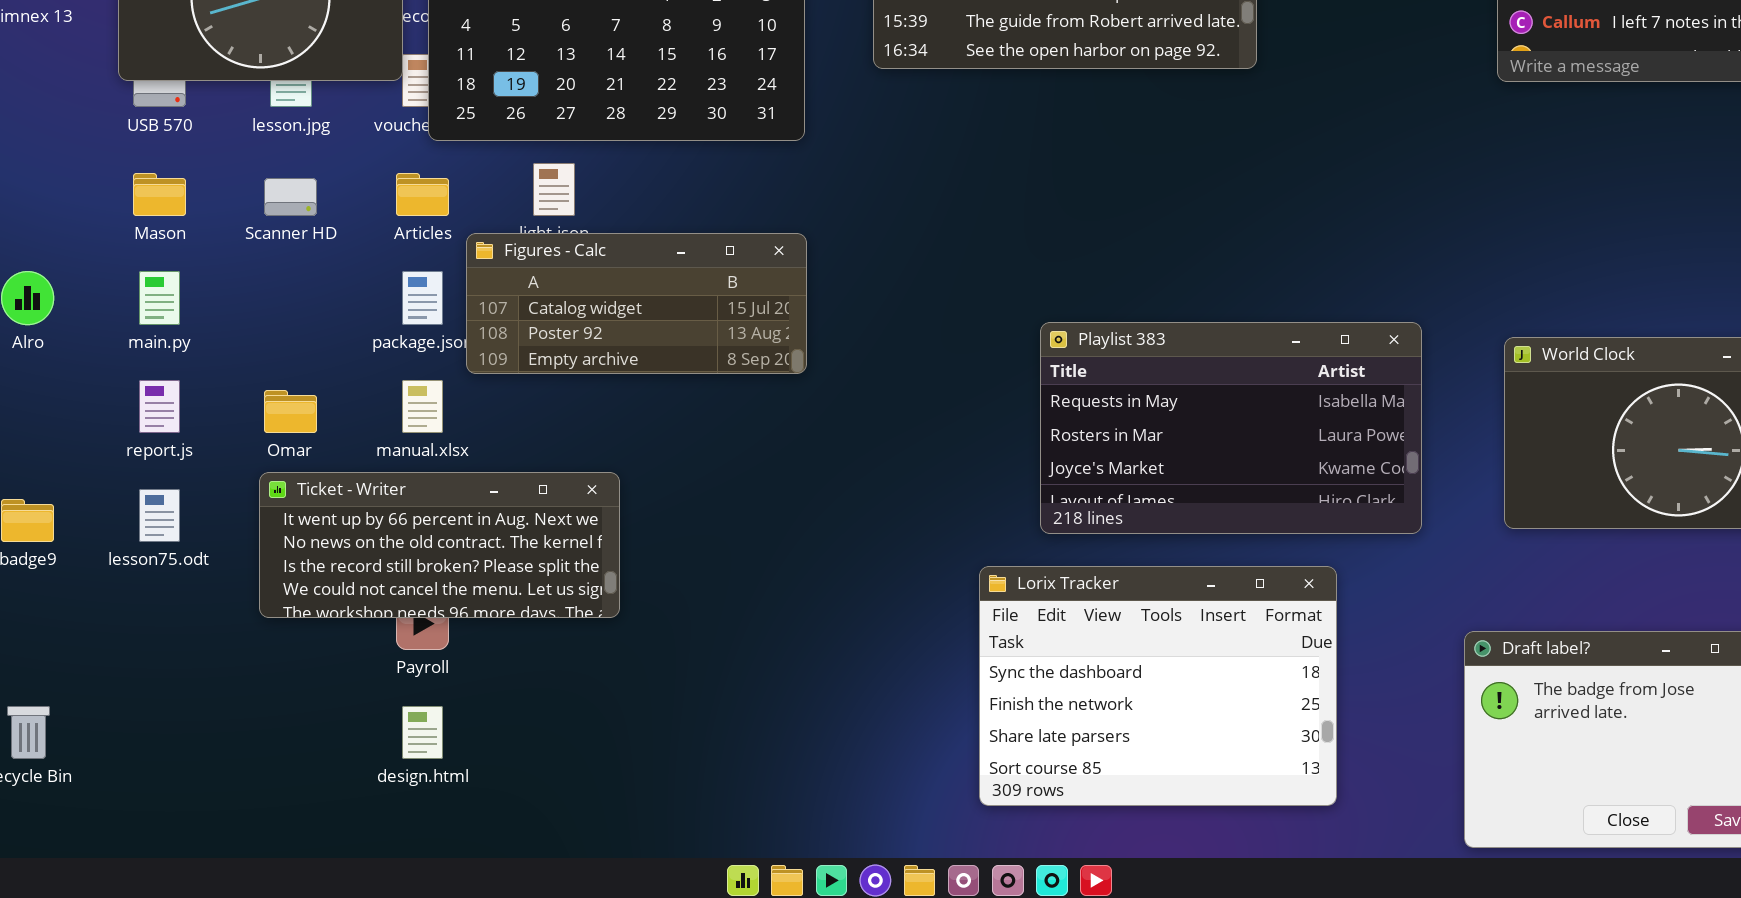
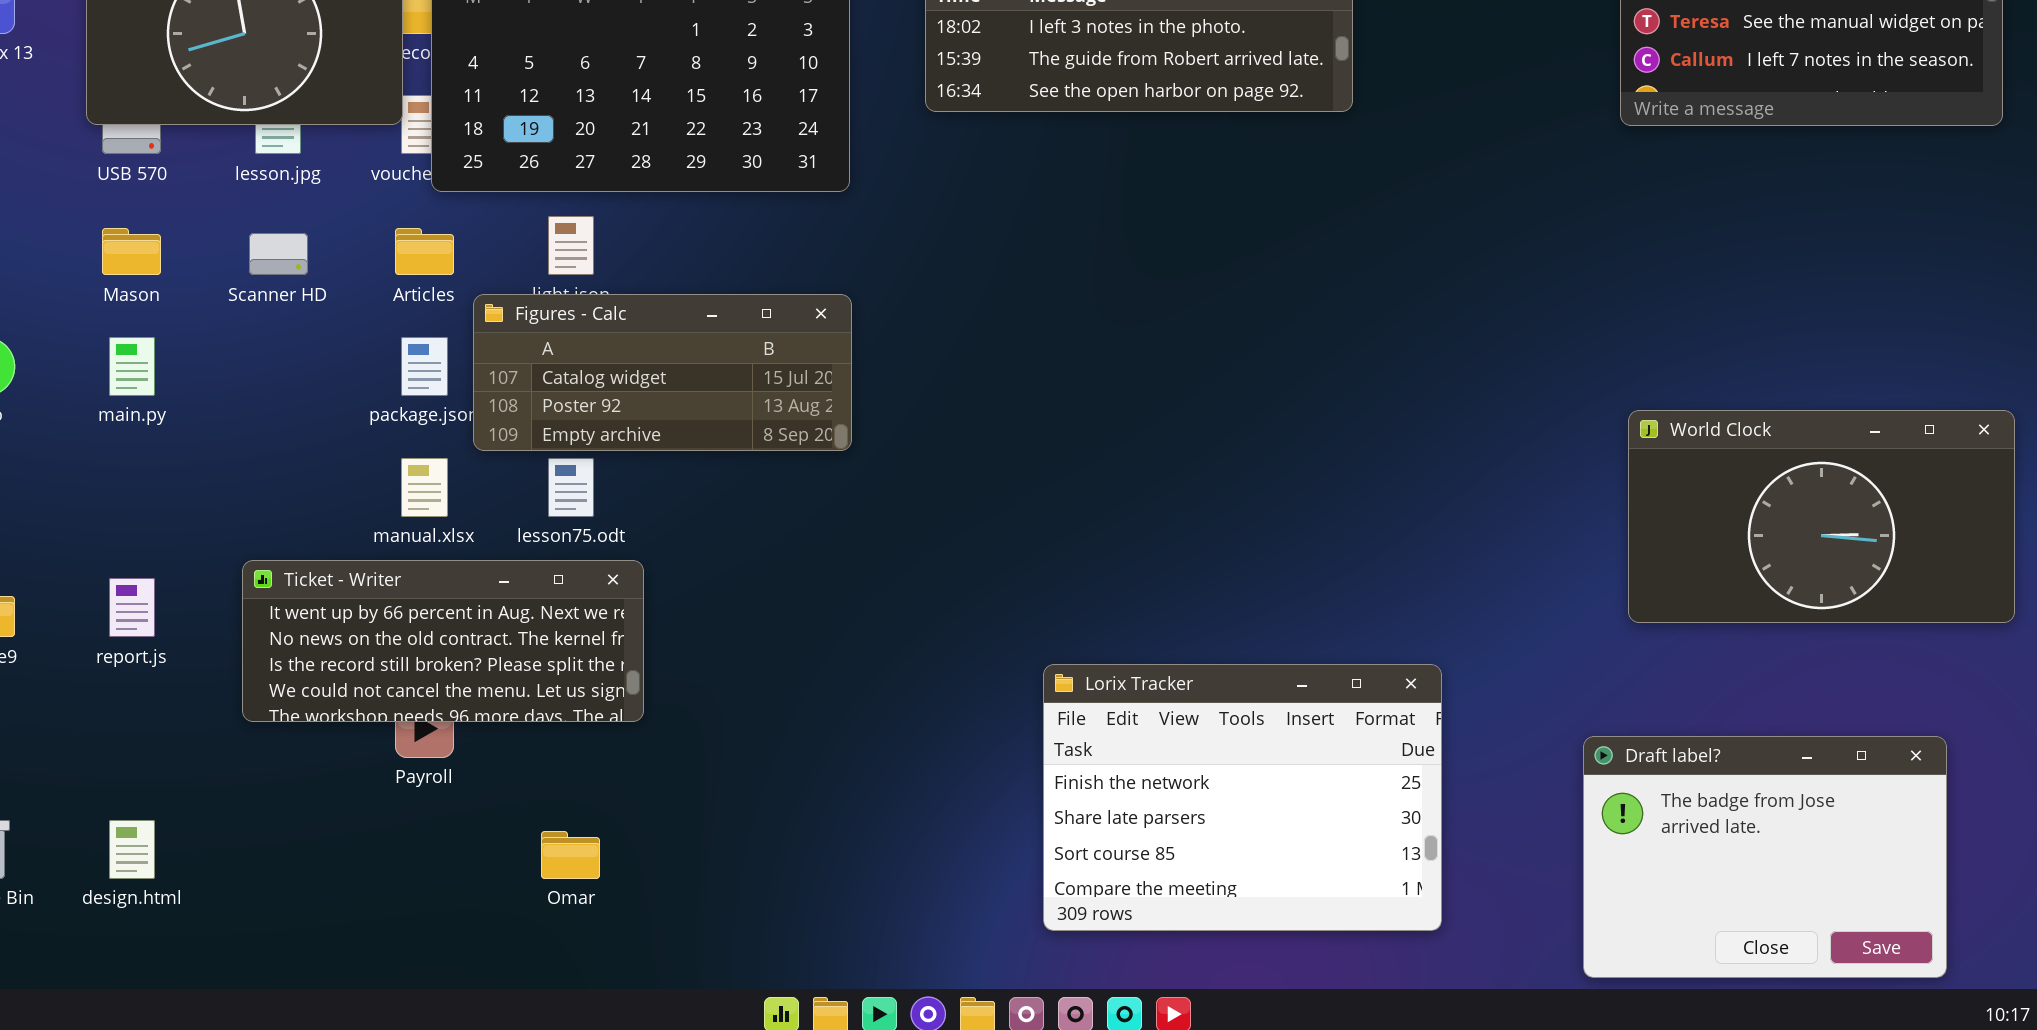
Playlist 383: [1040,322,1422,534] -> none, closed
report.js: [139,380,180,433] -> [109,578,155,637], moved
Omar: [264,390,317,433] -> [541,831,600,879], moved
lesson75.odt: [139,489,180,542] -> [548,458,594,517], moved
Lorix Tracker: [979,566,1337,806] -> [1043,664,1442,931], scrolled down 1 row
design.html: [402,706,443,759] -> [109,820,155,879], moved

